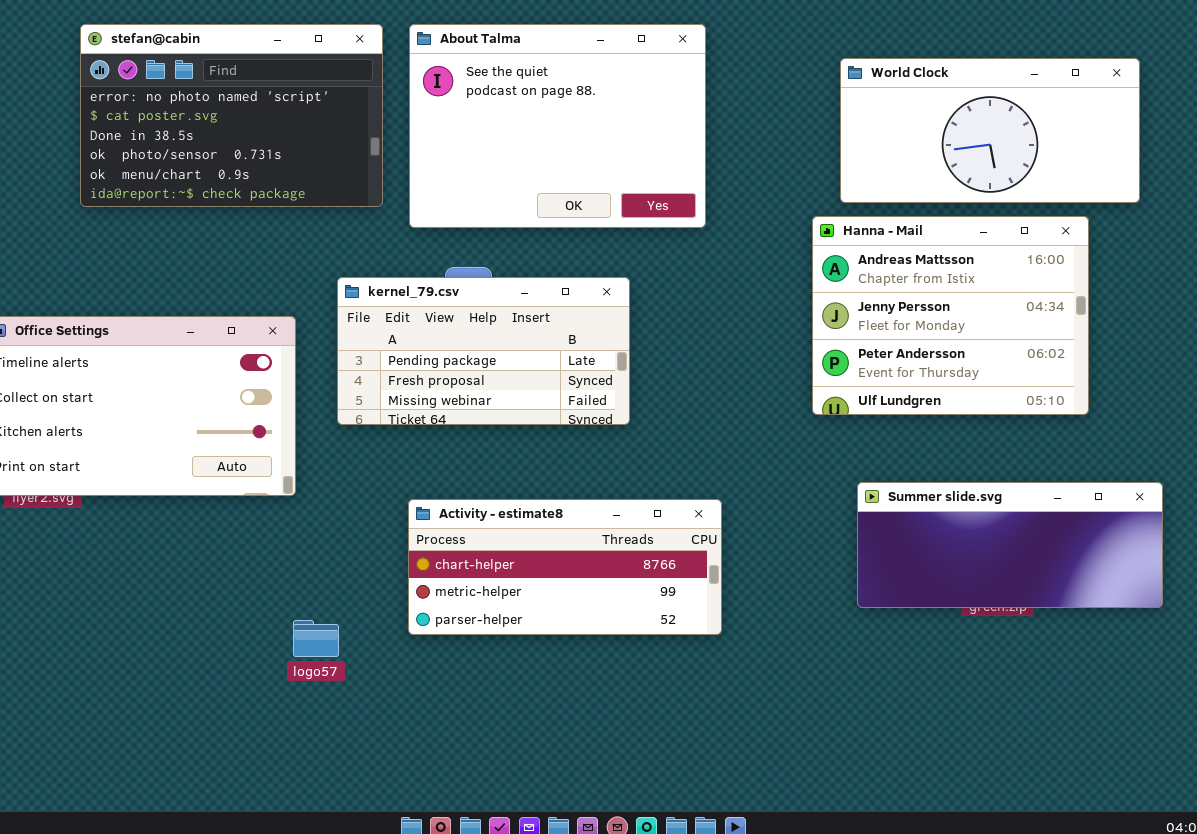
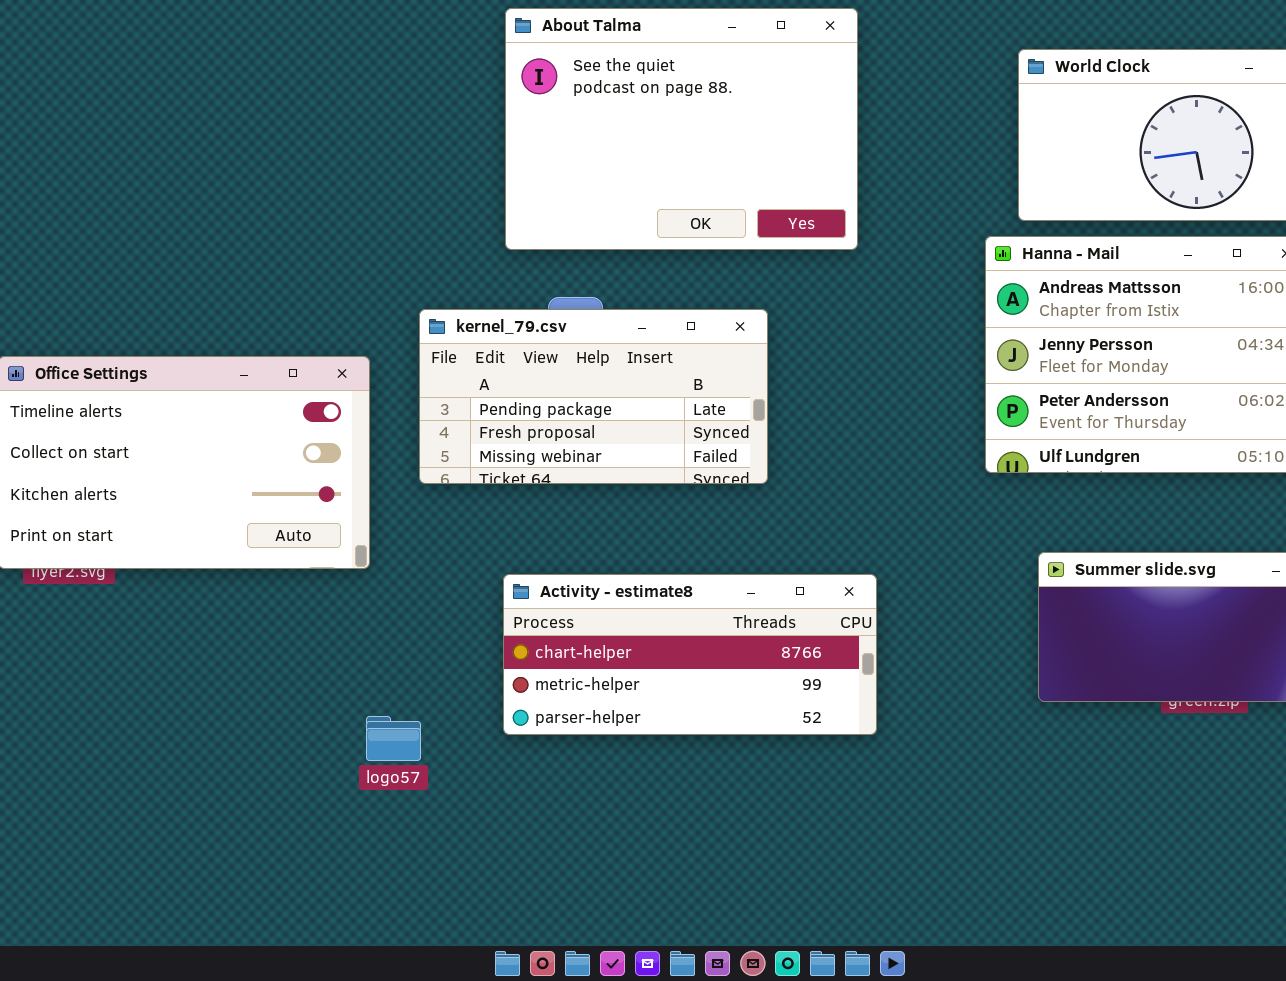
stefan@cabin: [80,24,383,207] -> none, closed

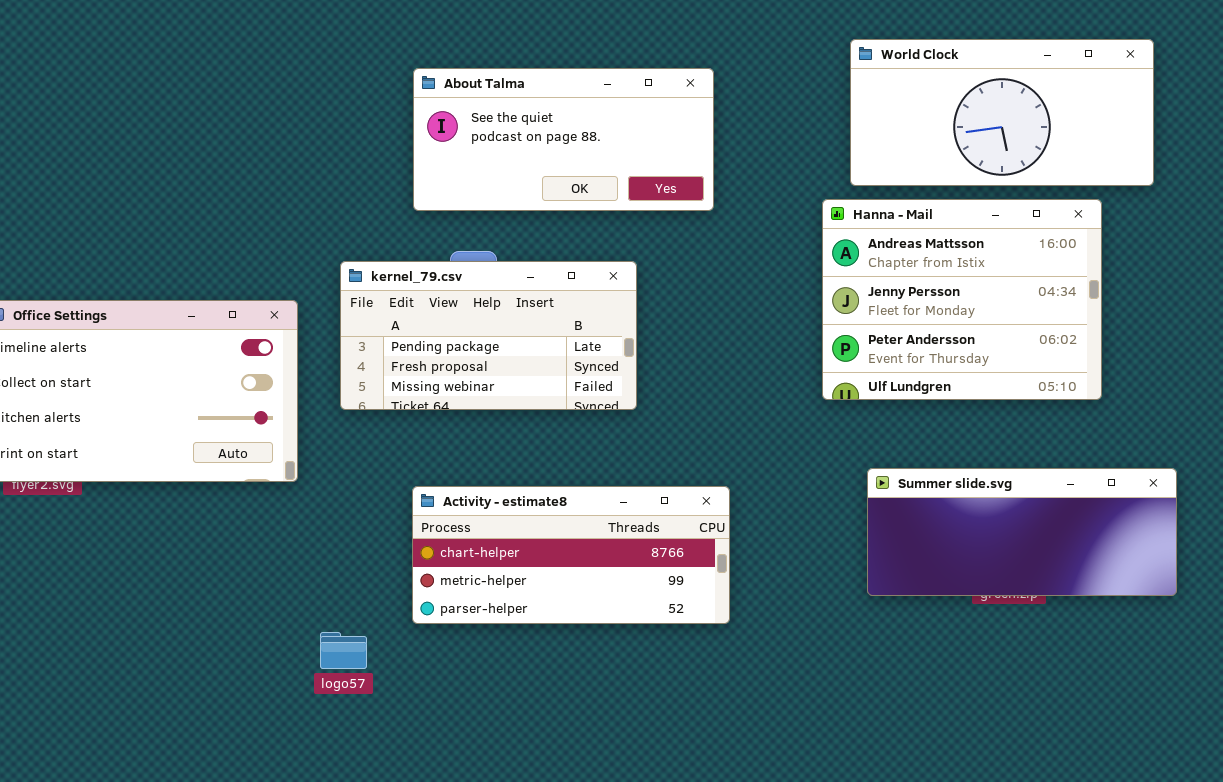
About Talma: [505,8,858,250] -> [413,68,714,211], resized
logo57: [366,716,421,761] -> [320,632,367,669], moved

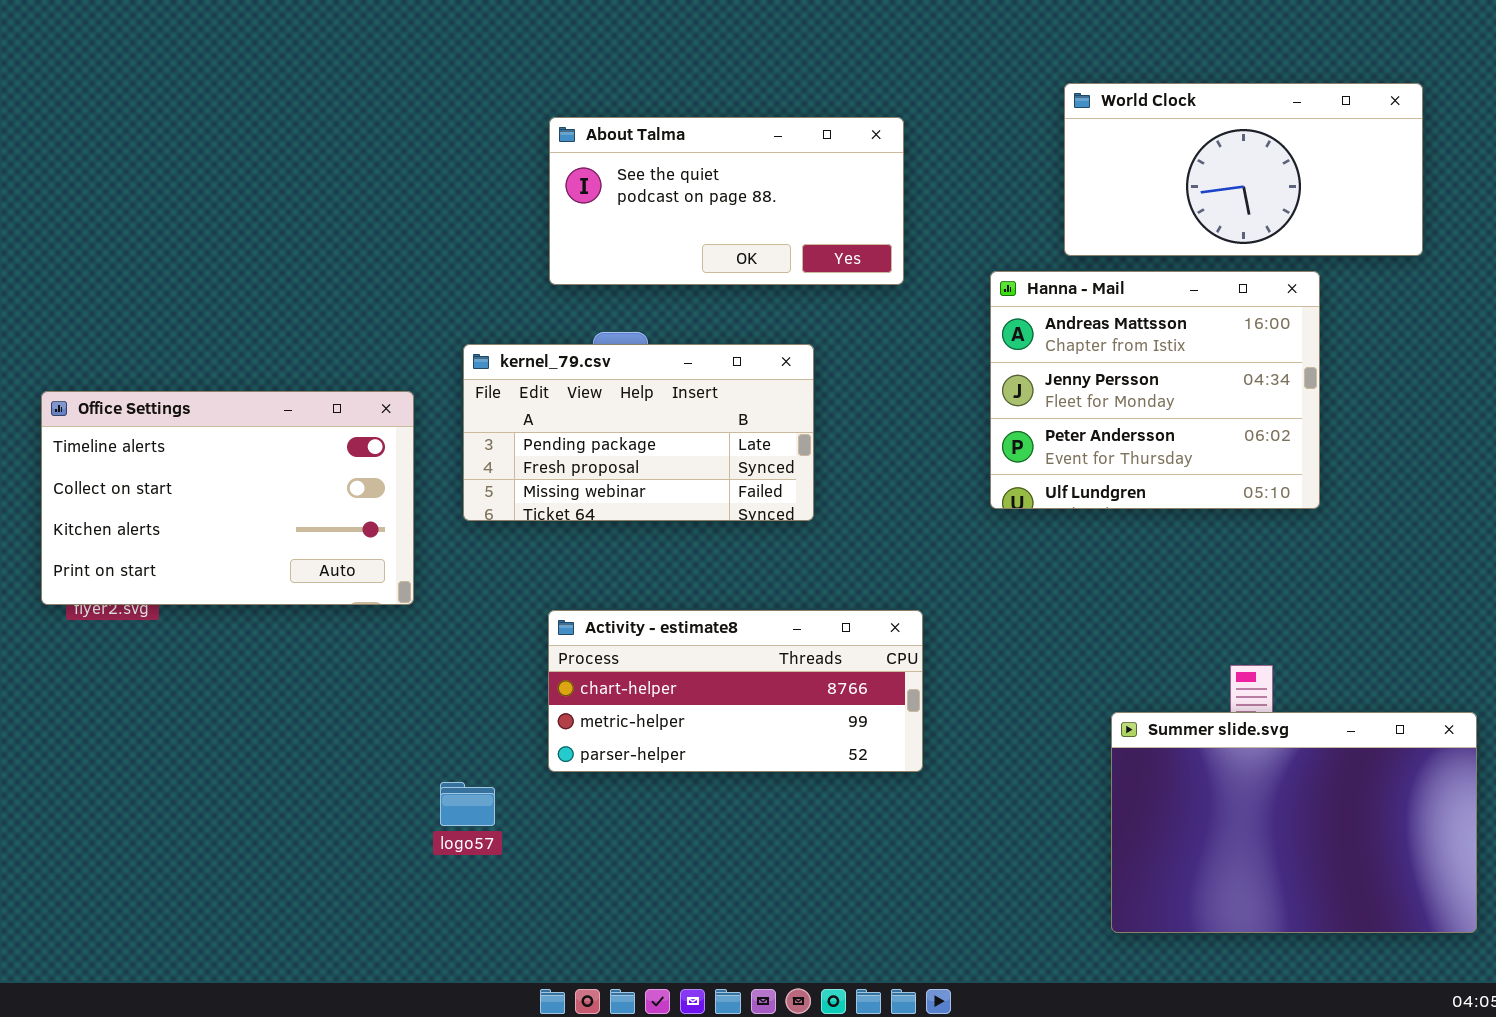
Hanna - Mail: [822,199,1102,400] -> [990,271,1320,509], moved
Summer slide.svg: [867,468,1177,596] -> [1111,712,1477,933], moved, resized

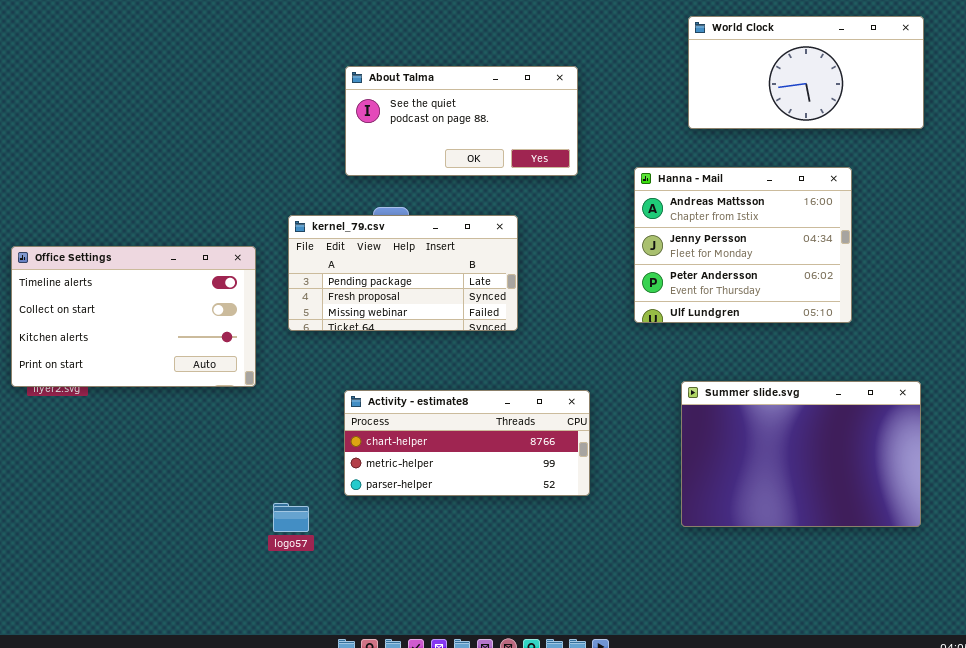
World Clock: [1064,83,1423,256] -> [688,16,924,129], moved
Summer slide.svg: [1111,712,1477,933] -> [681,381,921,527], moved

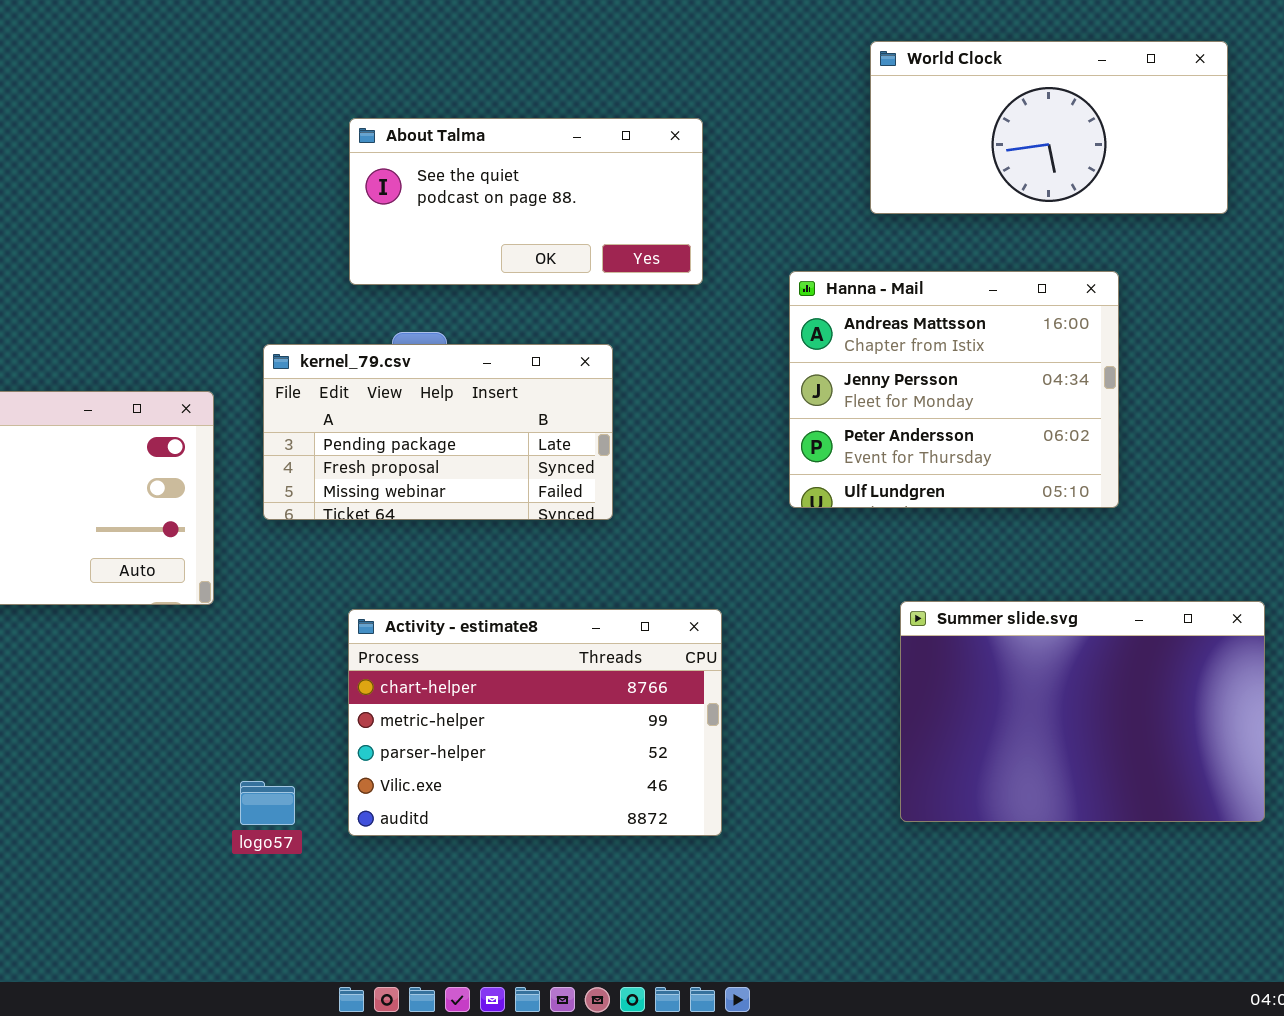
Summer slide.svg: [681,381,921,527] -> [900,601,1265,822], moved
Activity - estimate8: [344,390,590,496] -> [348,609,722,836], resized

